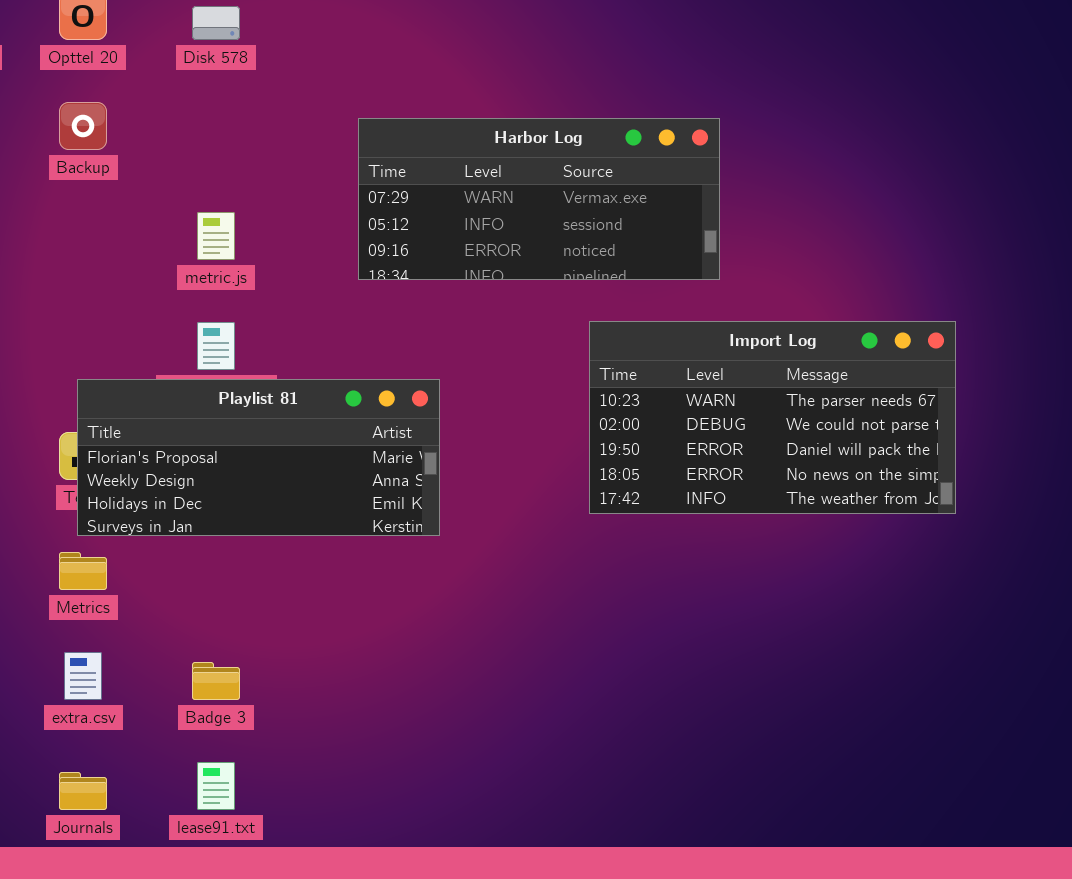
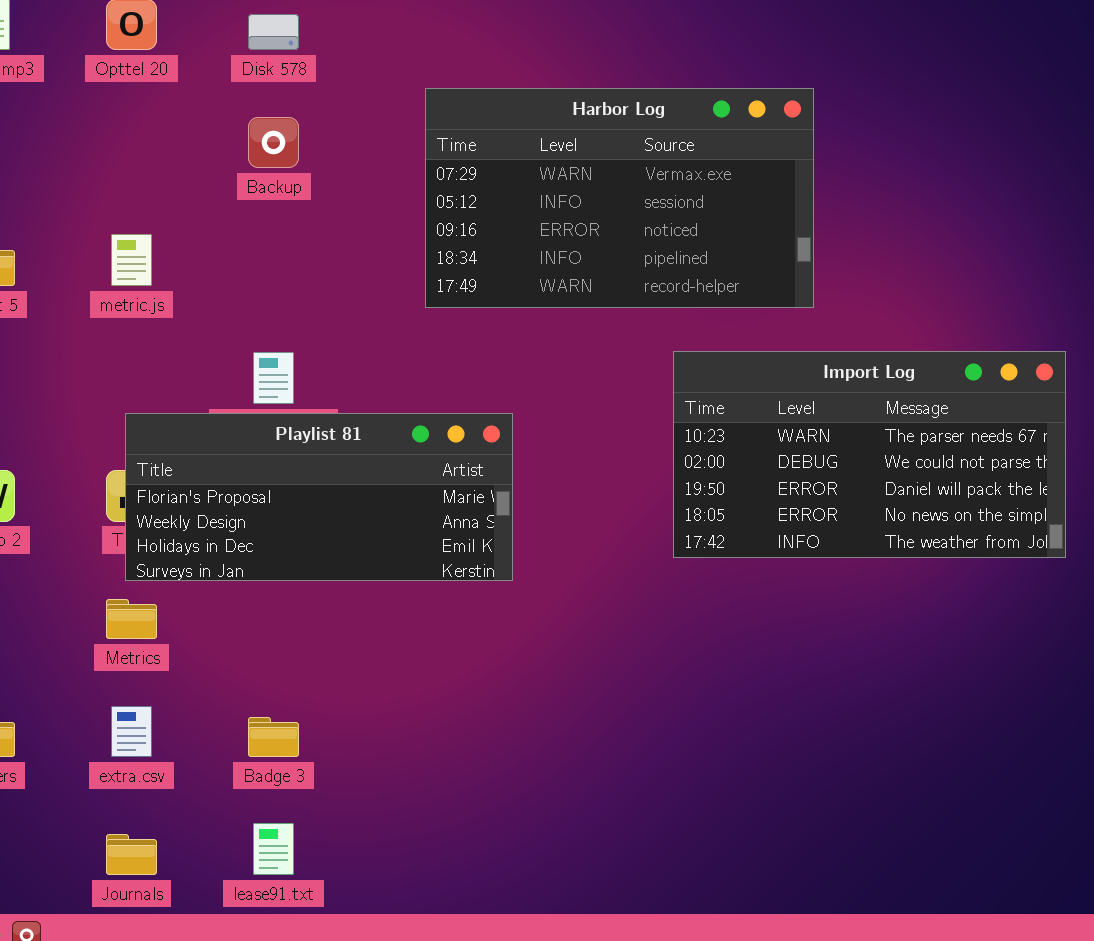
Backup: [59,102,107,150] -> [248,117,299,168], moved
Harbor Log: [358,118,720,280] -> [425,88,814,308], resized
metric.js: [197,212,235,260] -> [111,234,152,286], moved

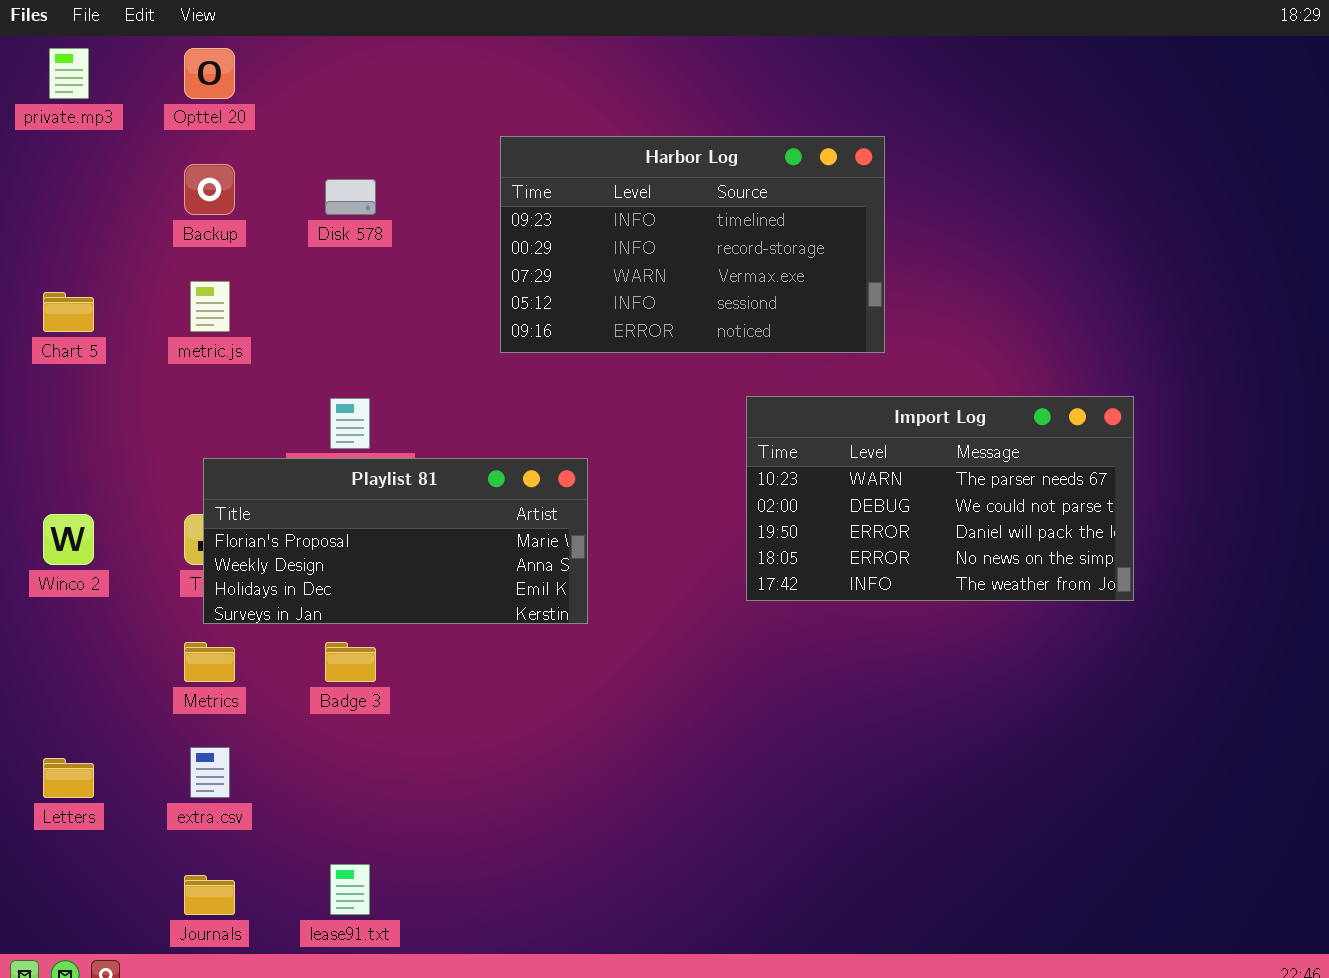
Disk 578: [248,14,299,50] -> [325,179,376,215], moved
Harbor Log: [425,88,814,308] -> [500,136,885,353], scrolled up 2 rows
Backup: [248,117,299,168] -> [184,164,235,215], moved
Badge 3: [248,717,299,757] -> [325,642,376,682], moved

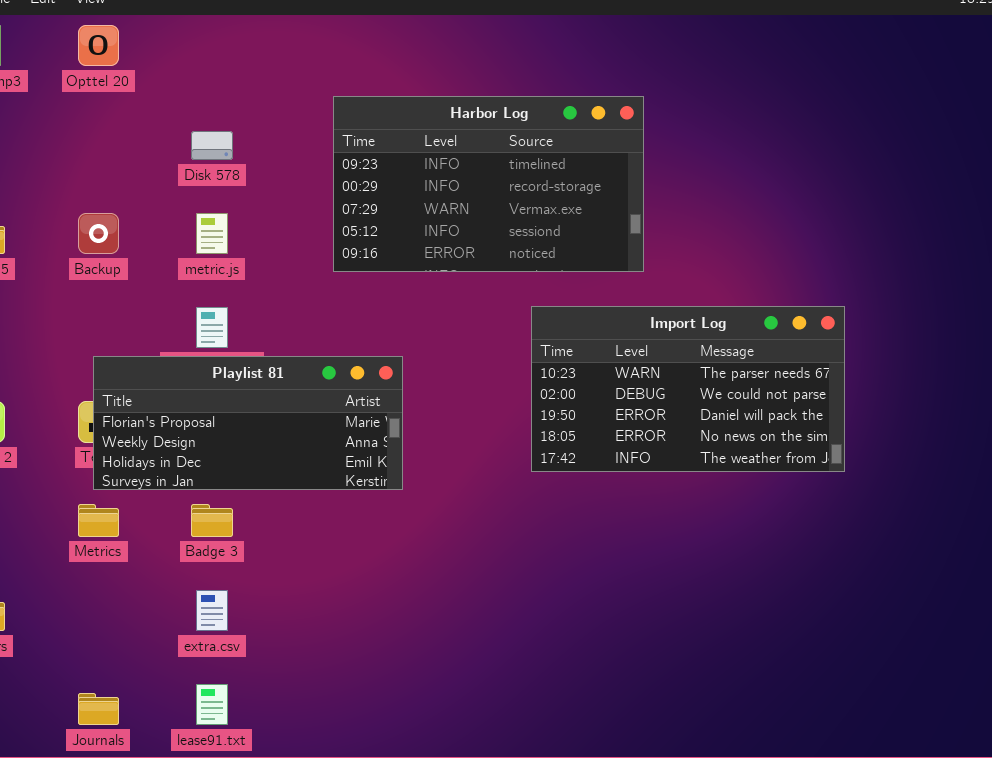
Backup: [184,164,235,215] -> [78,213,119,254], moved
metric.js: [190,281,230,332] -> [196,213,228,254], moved
extra.csv: [190,747,230,798] -> [196,590,228,631], moved

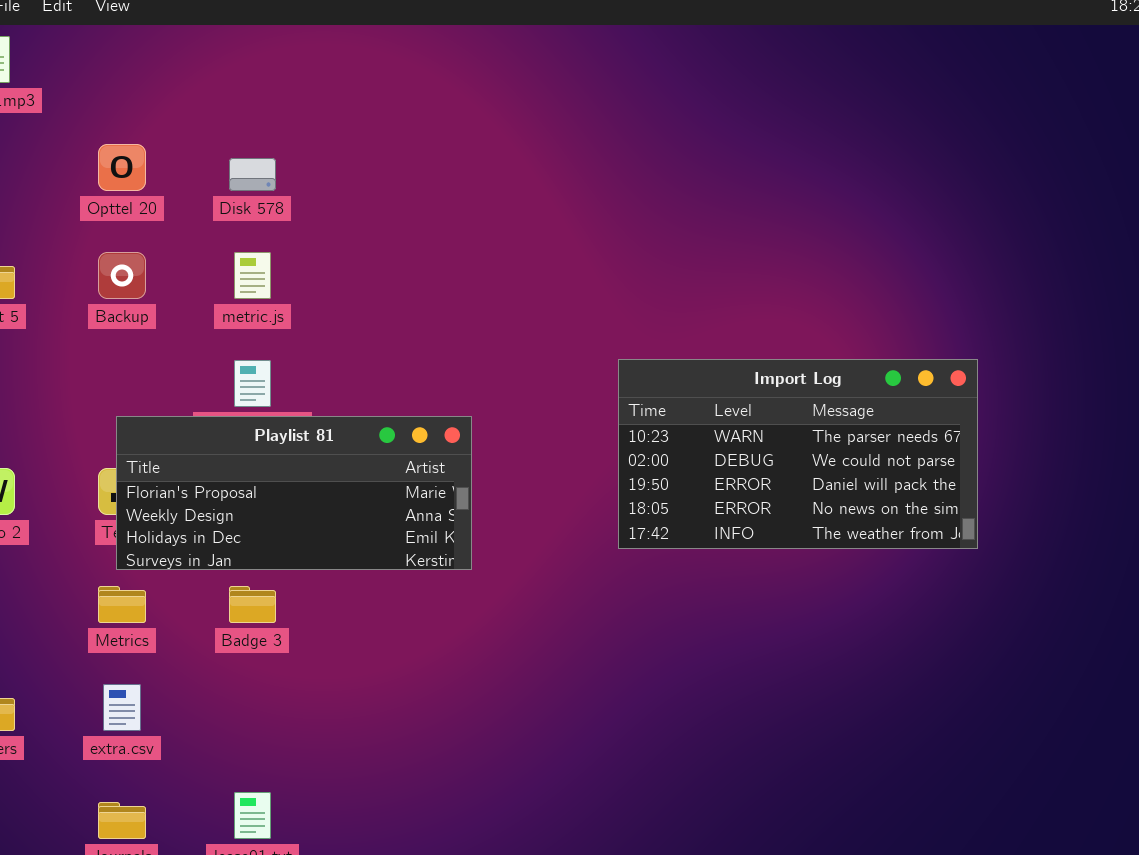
Opttel 20: [78,25,119,66] -> [98,144,146,191], moved
Harbor Log: [333,96,644,272] -> none, closed
extra.csv: [196,590,228,631] -> [103,684,141,731], moved

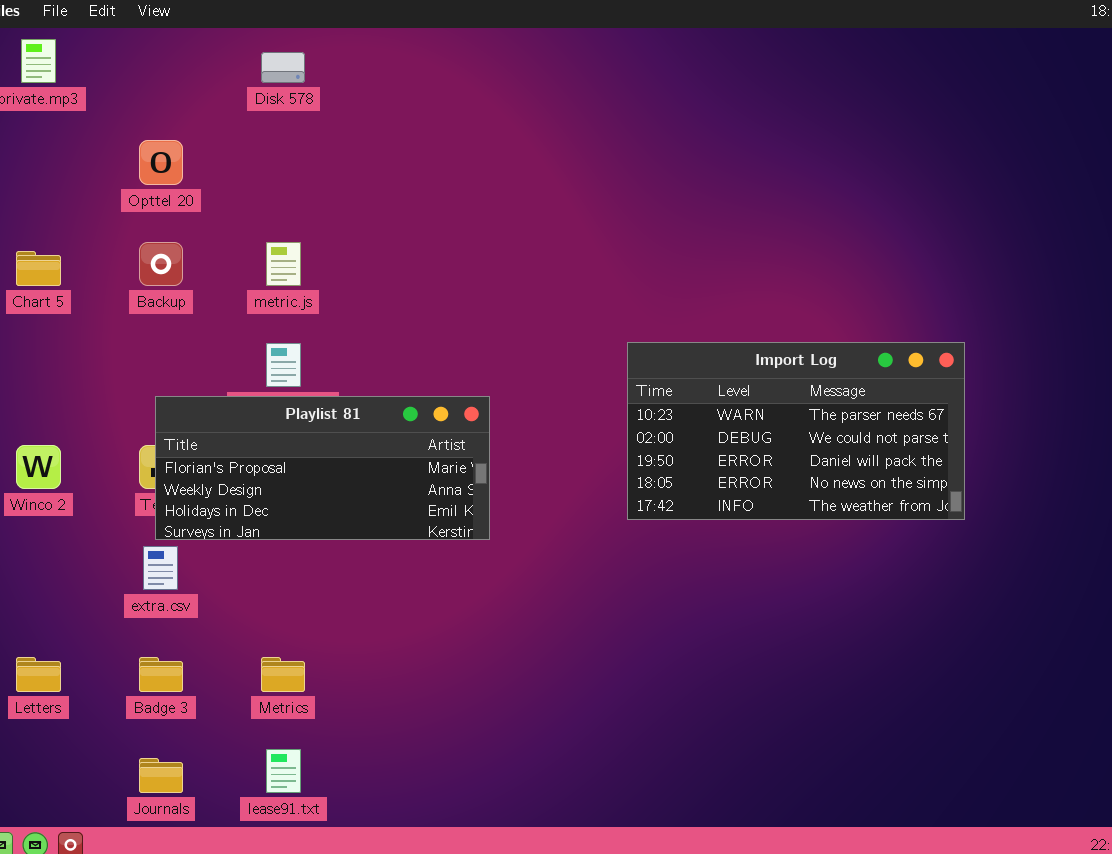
Disk 578: [229,158,276,191] -> [261,52,305,83], moved
Metrics: [98,586,146,623] -> [261,657,305,692], moved
Badge 3: [229,586,276,623] -> [139,657,183,692], moved
extra.csv: [103,684,141,731] -> [143,546,178,590], moved

